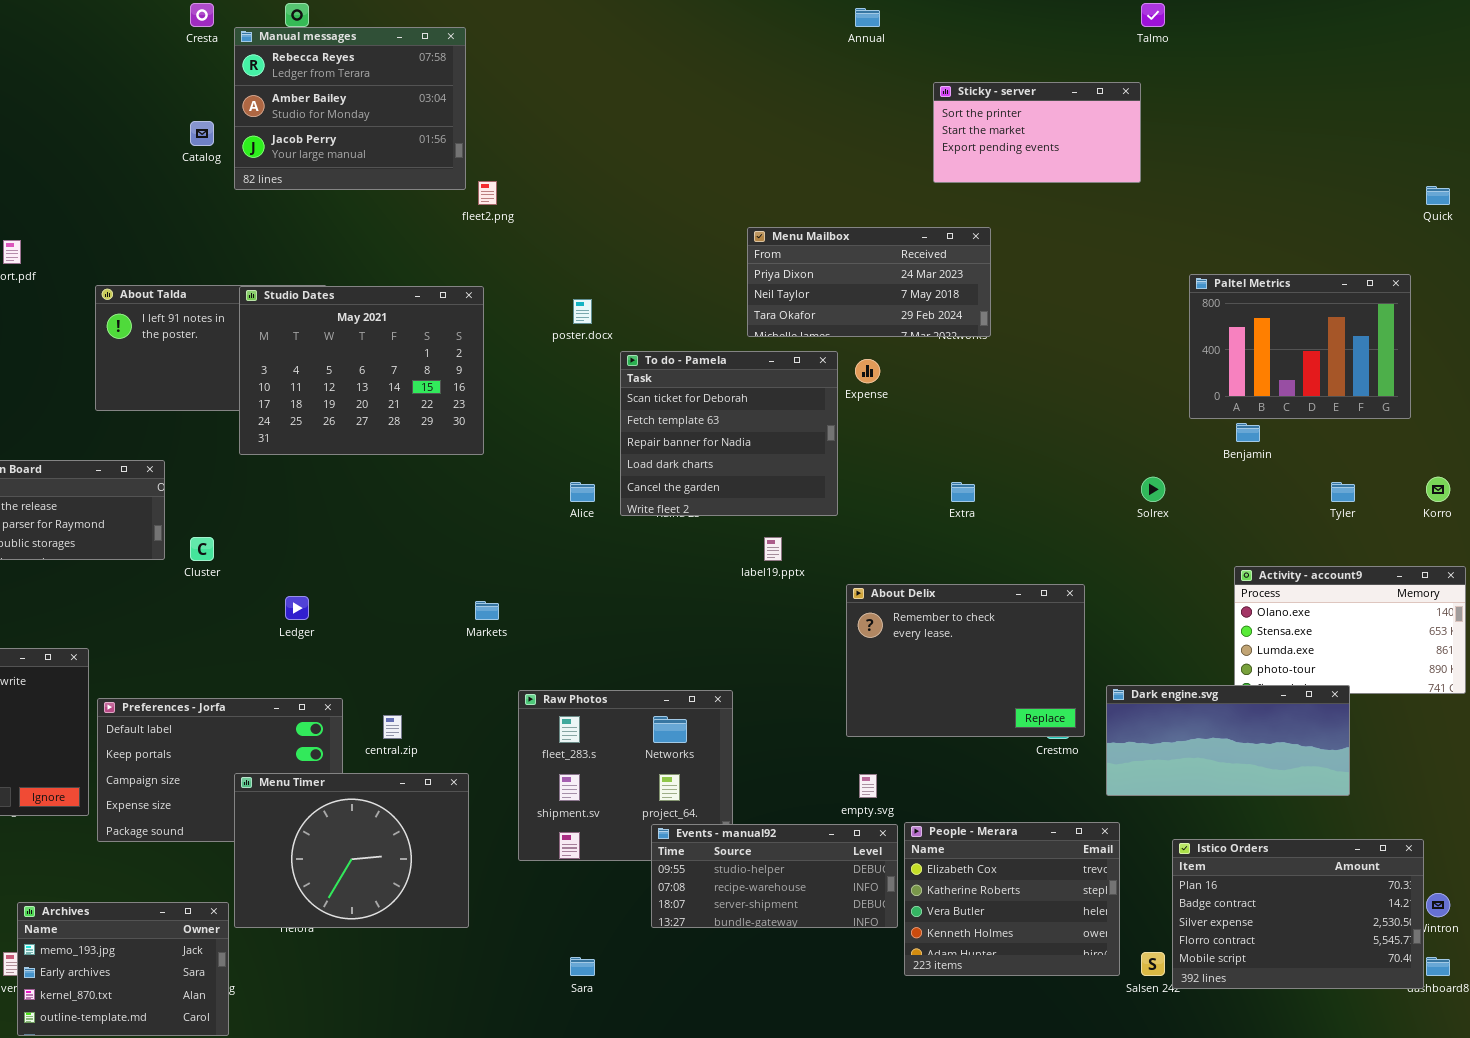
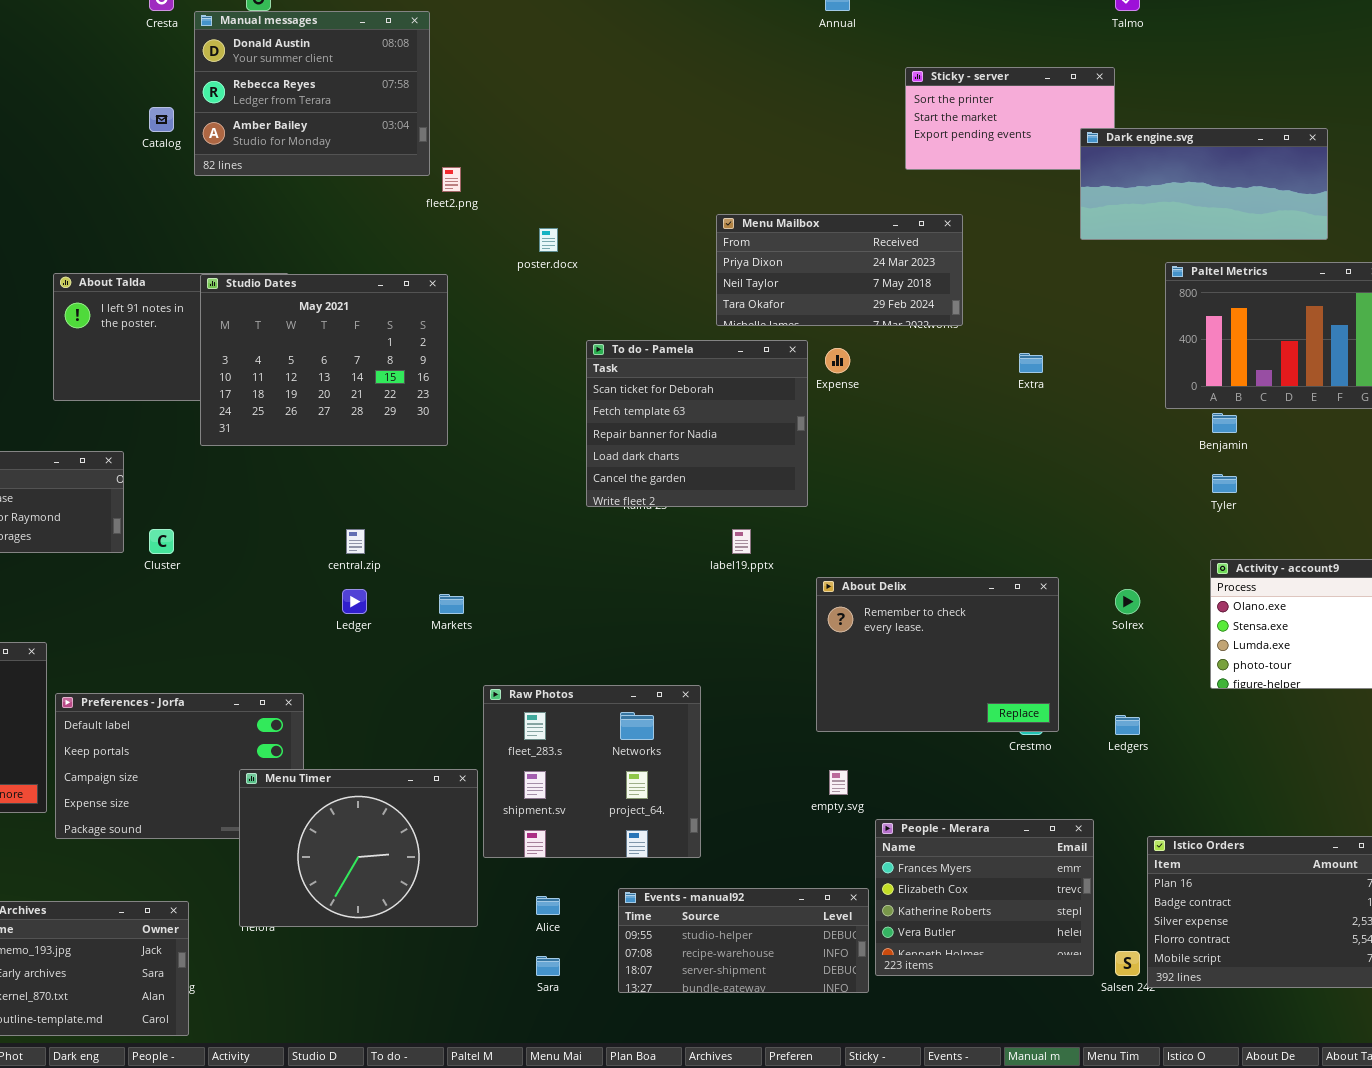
Manual messages: [234,27,466,190] -> [194,11,430,176], scrolled up 1 row
poster.docx: [573,299,592,324] -> [539,228,558,252], moved
Solrex: [1141,477,1165,502] -> [1115,589,1140,614], moved
Alice: [570,482,595,502] -> [536,896,560,915], moved
Extra: [951,482,975,502] -> [1019,353,1043,373], moved
Tyler: [1331,482,1355,502] -> [1212,474,1237,493], moved
Ledger: [285,596,309,620] -> [342,589,367,614], moved
Dark engine.svg: [1106,685,1350,796] -> [1080,128,1328,240], moved
central.zip: [383,715,402,739] -> [346,529,365,554], moved
Menu Timer: [234,773,469,928] -> [239,769,478,927], moved
People - Merara: [904,822,1120,976] -> [875,819,1094,976], scrolled up 1 row
Events - manual92: [651,824,898,928] -> [618,888,869,993], moved

